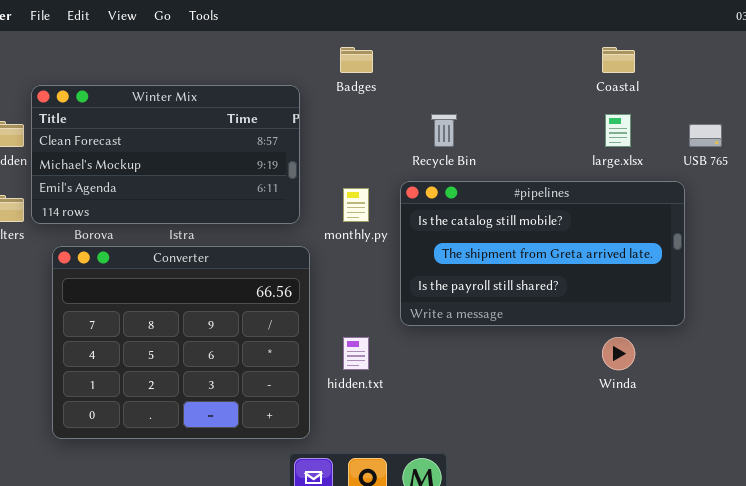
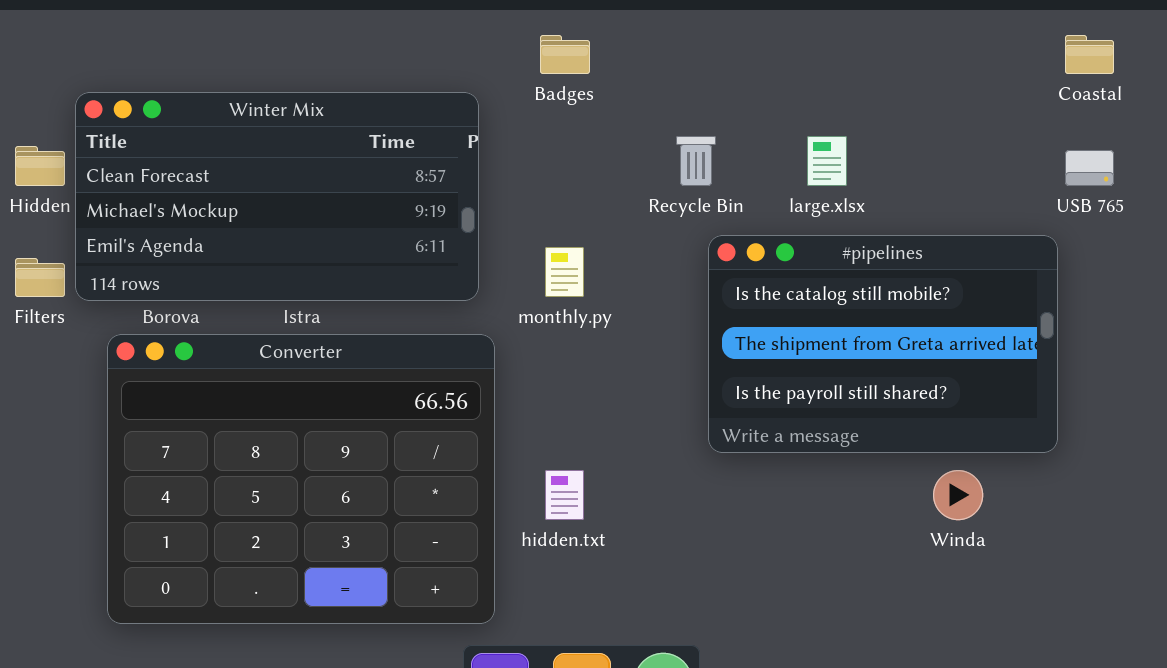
Coastal: [602,47,635,73] -> [1065,35,1114,74], moved
large.xlsx: [605,114,631,147] -> [807,136,847,186], moved
#pipelines: [400,181,685,326] -> [708,235,1058,453], resized

